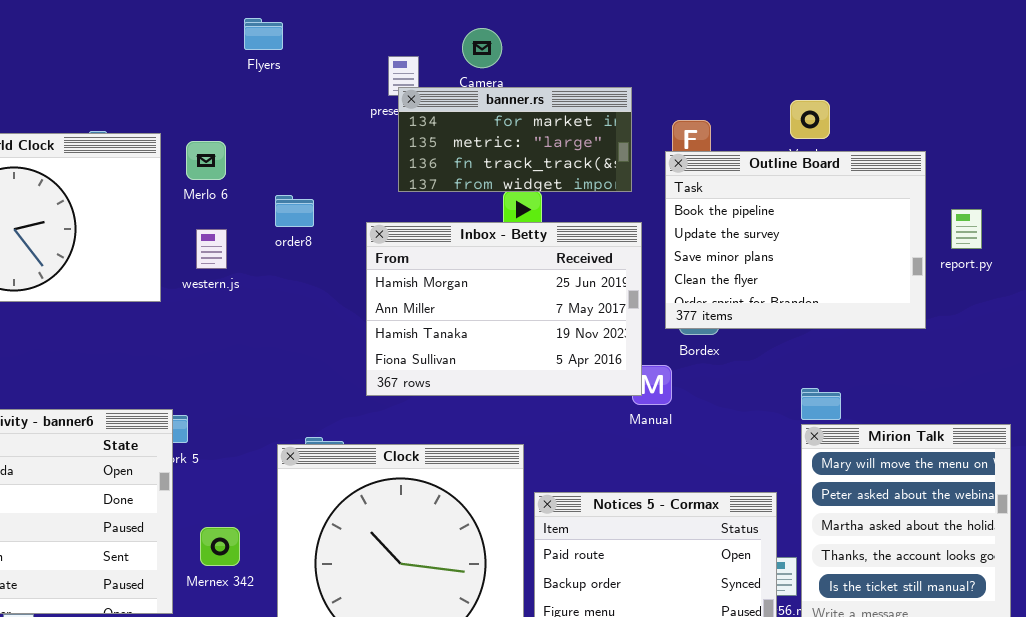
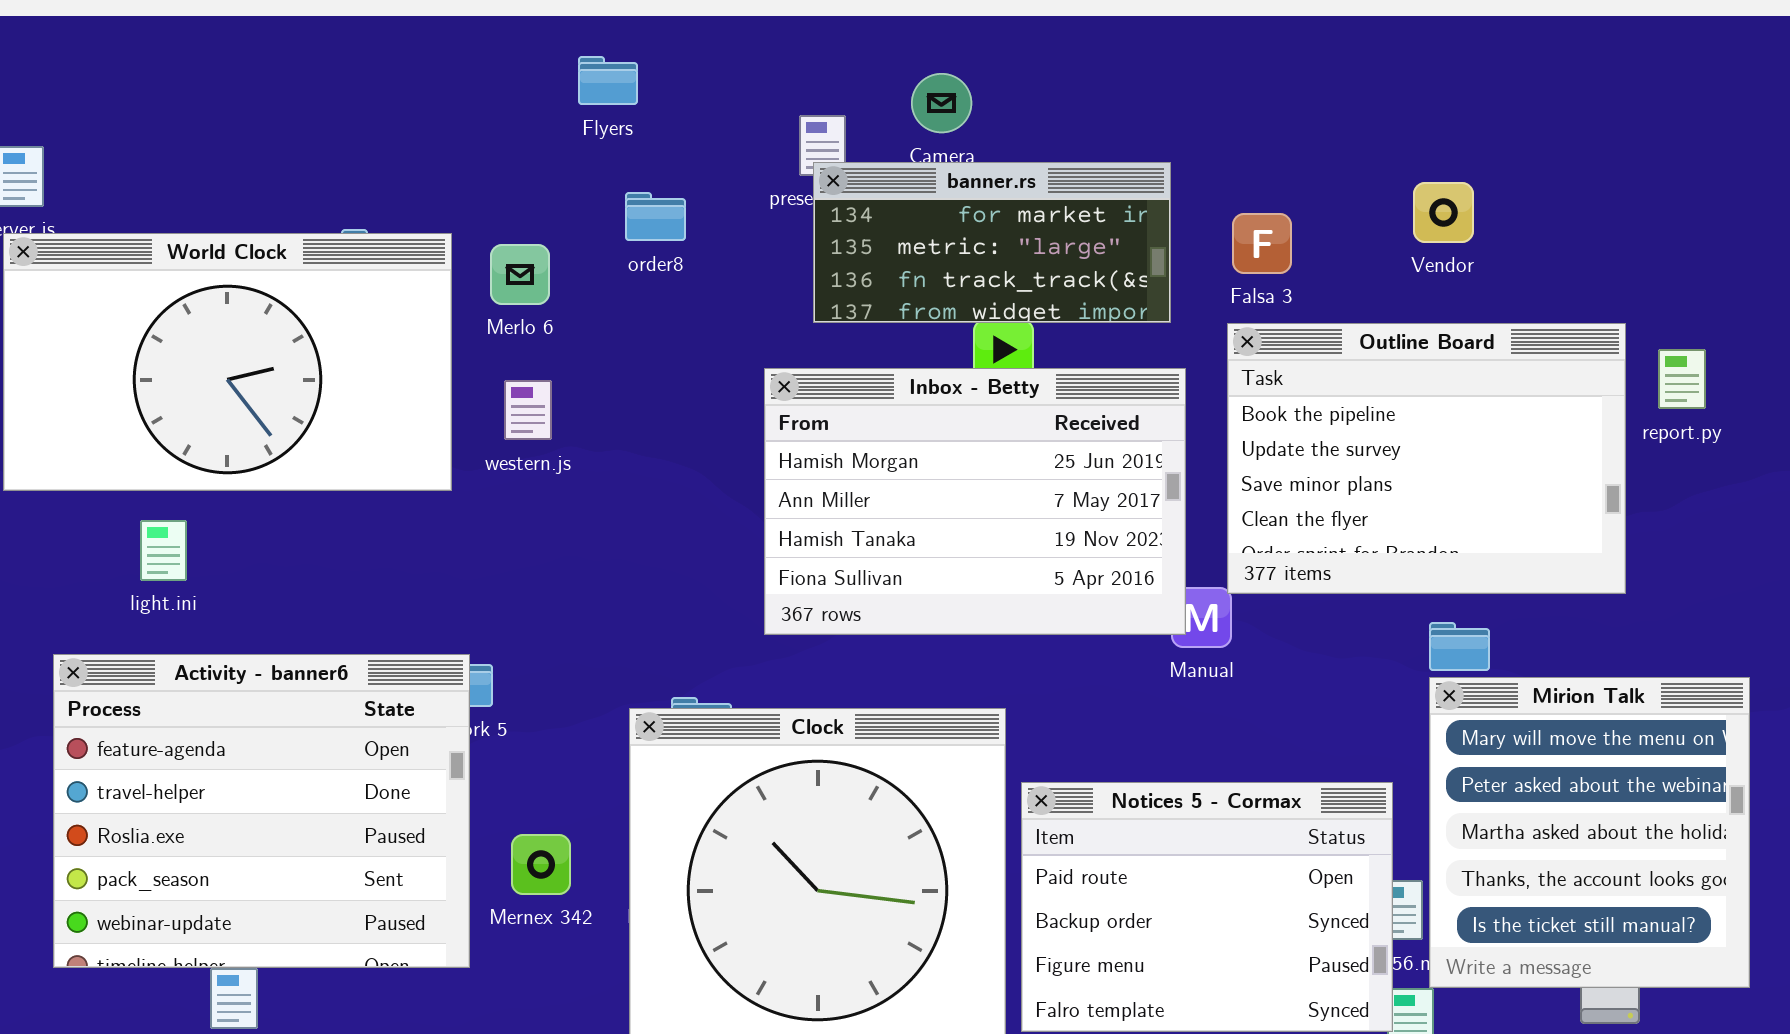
Outline Board: [665,151,926,329] -> [1227,323,1626,594], moved
order8: [275,195,314,227] -> [625,192,686,241], moved

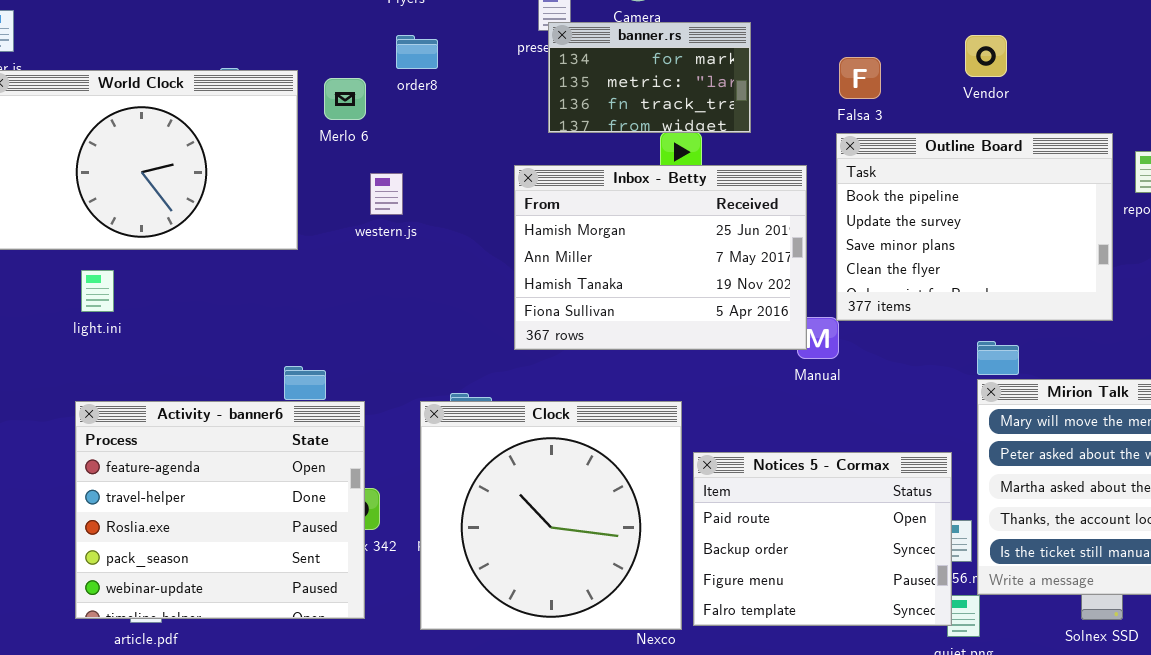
banner.rs: [813,162,1171,323] -> [548,22,751,133], resized
order8: [625,192,686,241] -> [396,35,438,69], moved
western.js: [504,380,552,440] -> [370,173,403,215], moved
Activity - banner6: [53,654,470,968] -> [75,401,365,619], moved

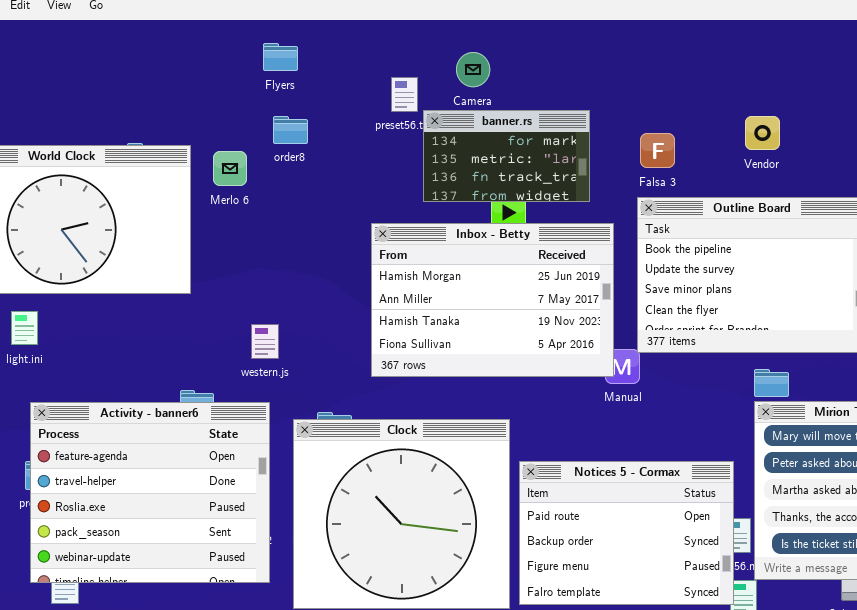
banner.rs: [548,22,751,133] -> [423,110,590,202], moved
western.js: [370,173,403,215] -> [251,324,279,359], moved
Activity - banner6: [75,401,365,619] -> [30,402,270,583], moved

